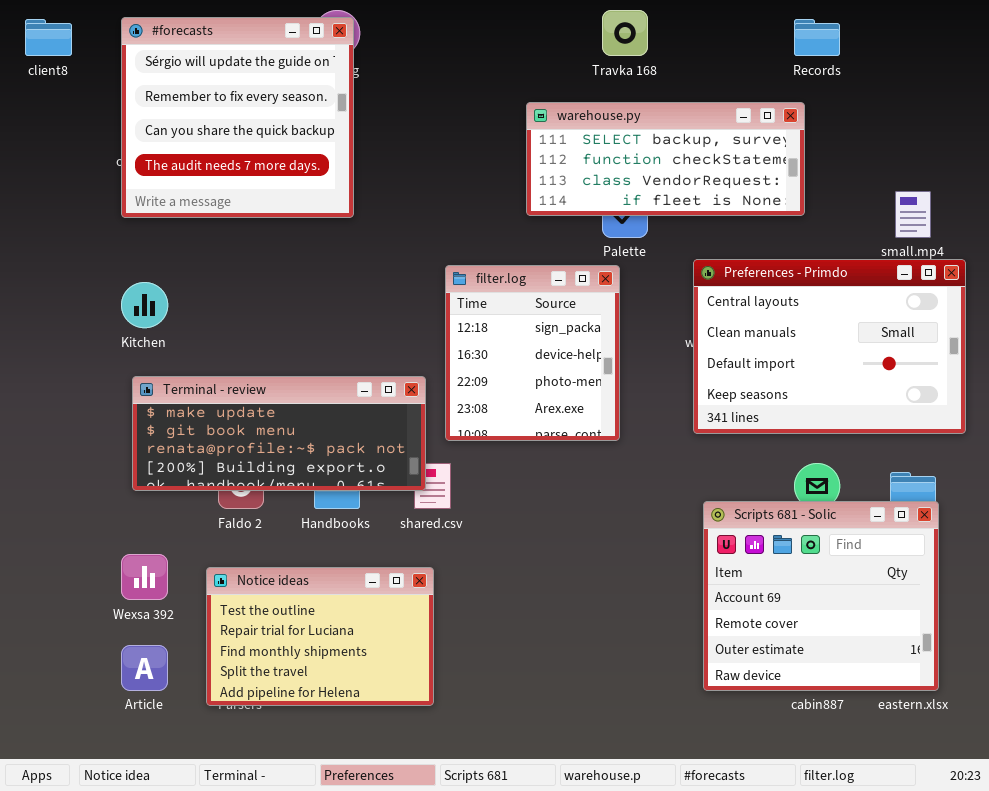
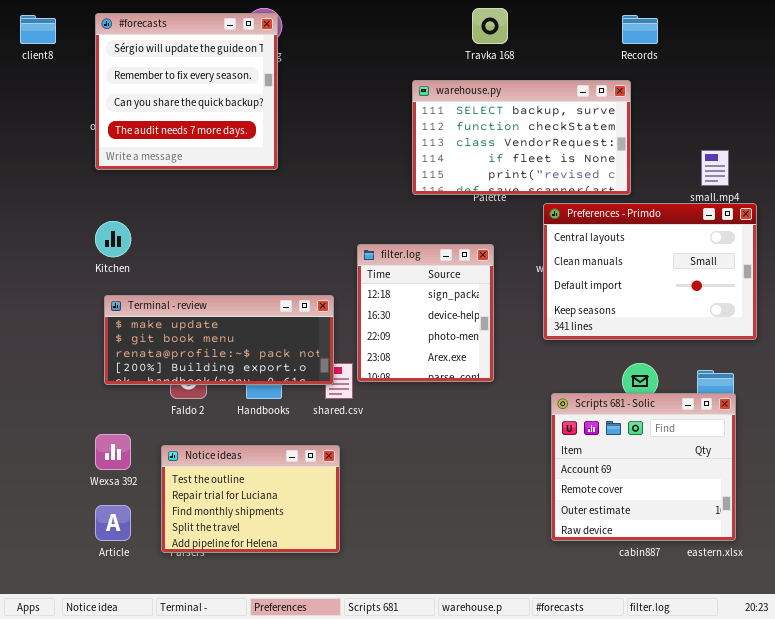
warehouse.py: [526,102,805,216] -> [412,80,631,195], resized
filter.log: [445,265,620,441] -> [357,244,494,382], moved

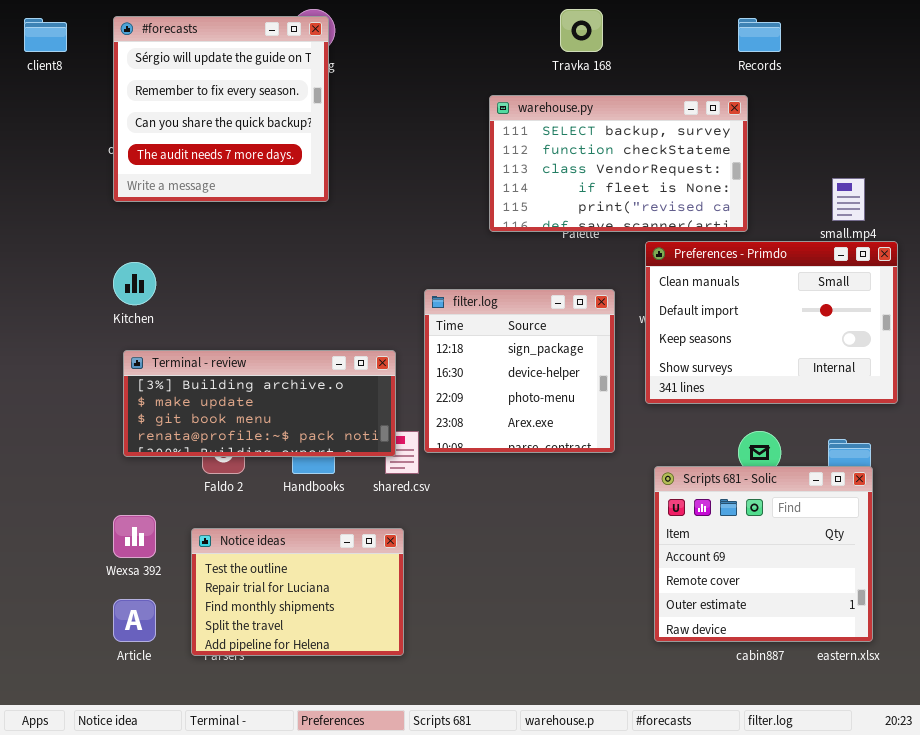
Preferences - Primdo: [543,203,757,340] -> [645,241,898,404], scrolled down 1 row
filter.log: [357,244,494,382] -> [424,289,615,453], resized
Terminal - review: [104,295,334,385] -> [123,350,396,457], scrolled up 1 row

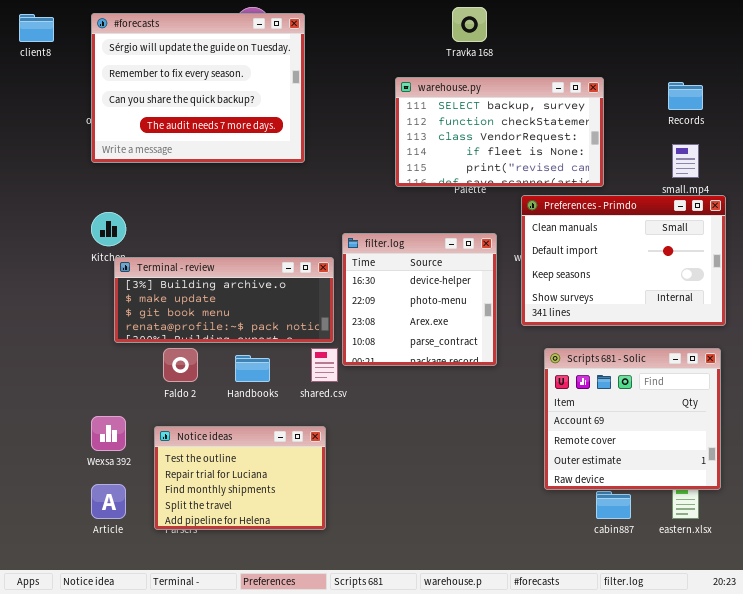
#forecasts: [113,16,329,202] -> [91,13,305,163], resized
Records: [738,18,781,52] -> [668,82,703,110], moved
filter.log: [424,289,615,453] -> [342,233,497,366], scrolled down 1 row
Terminal - review: [123,350,396,457] -> [114,257,334,343], moved
Scripts 681 - Solic: [654,466,873,642] -> [544,348,721,490], moved

